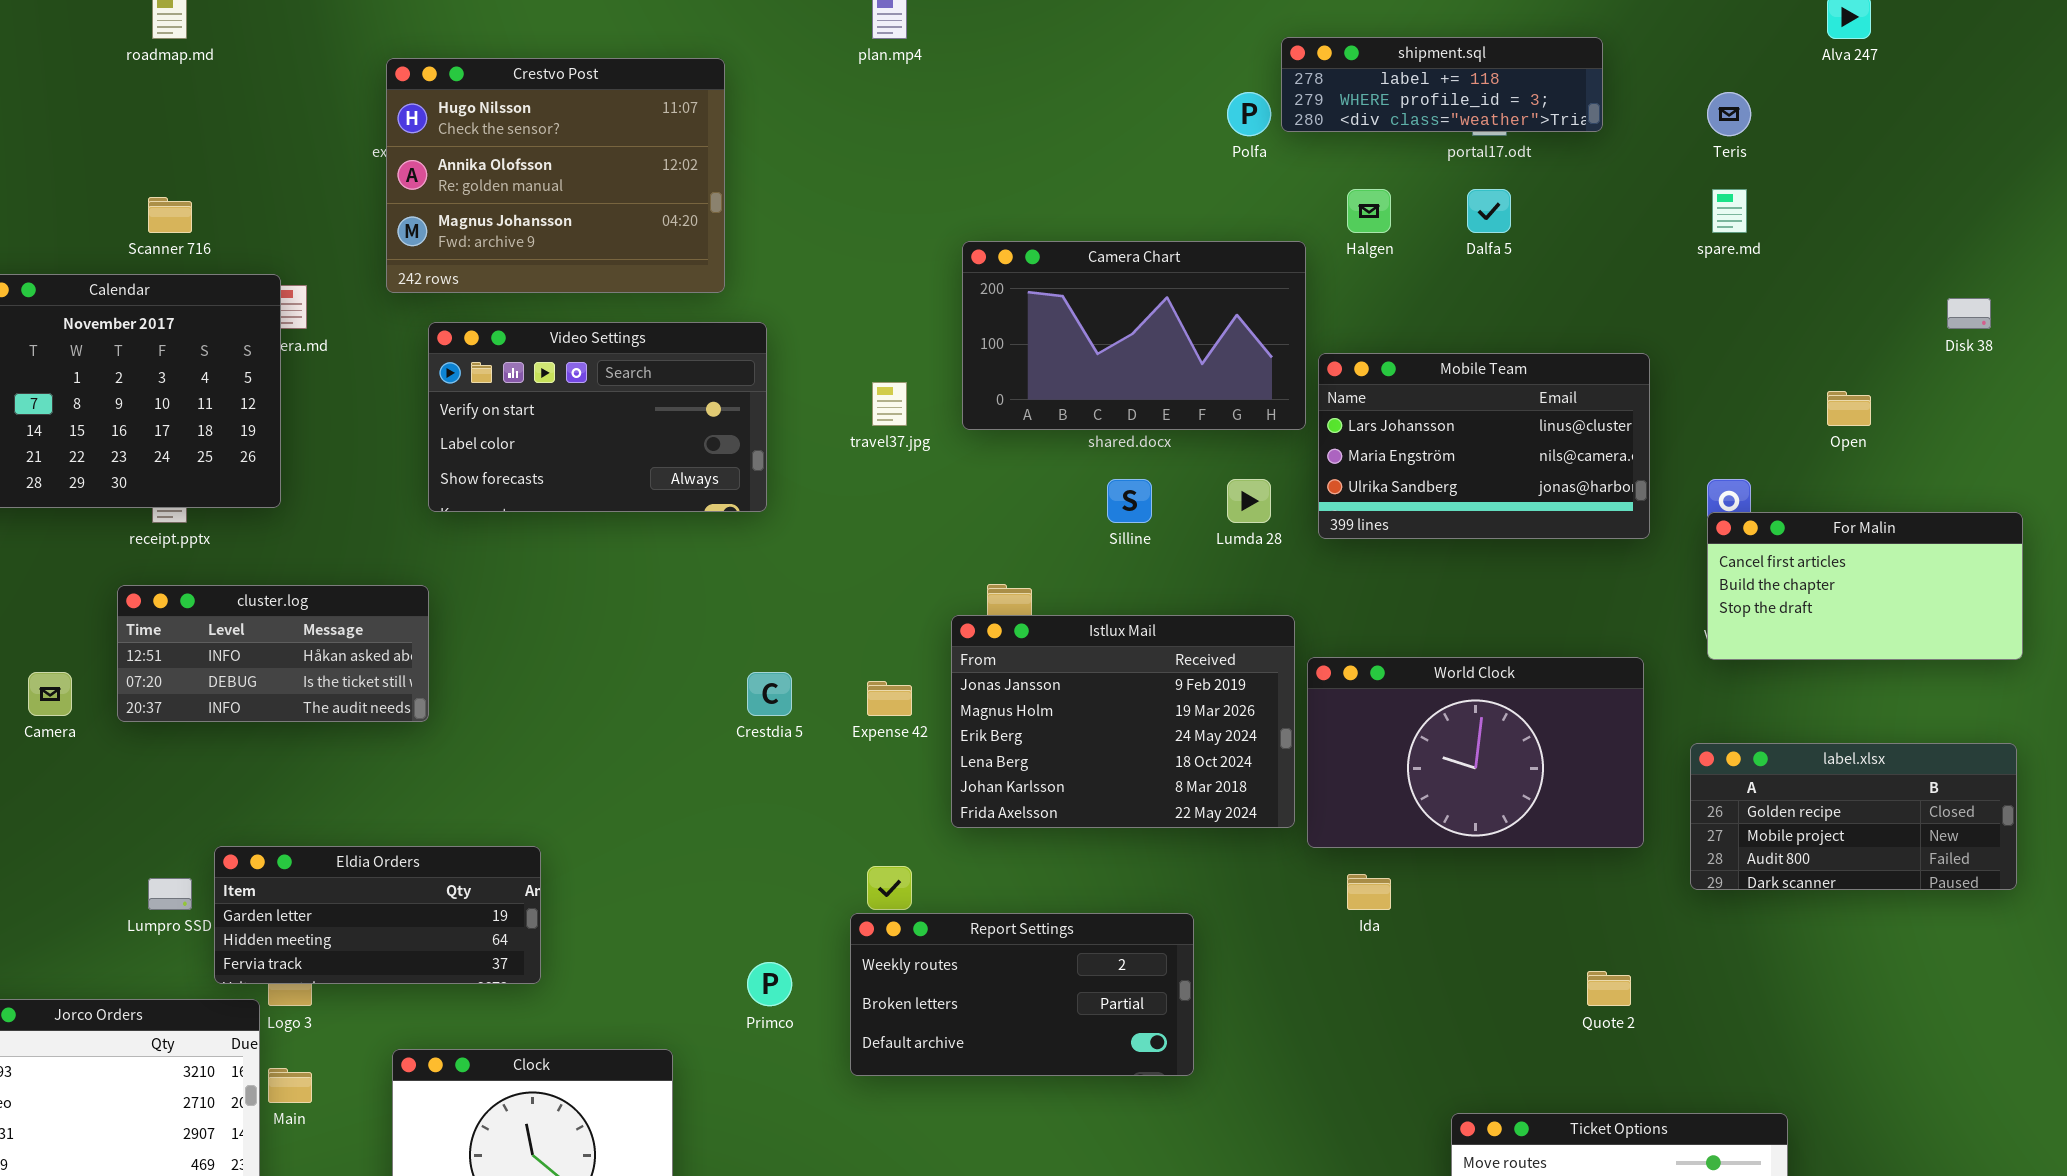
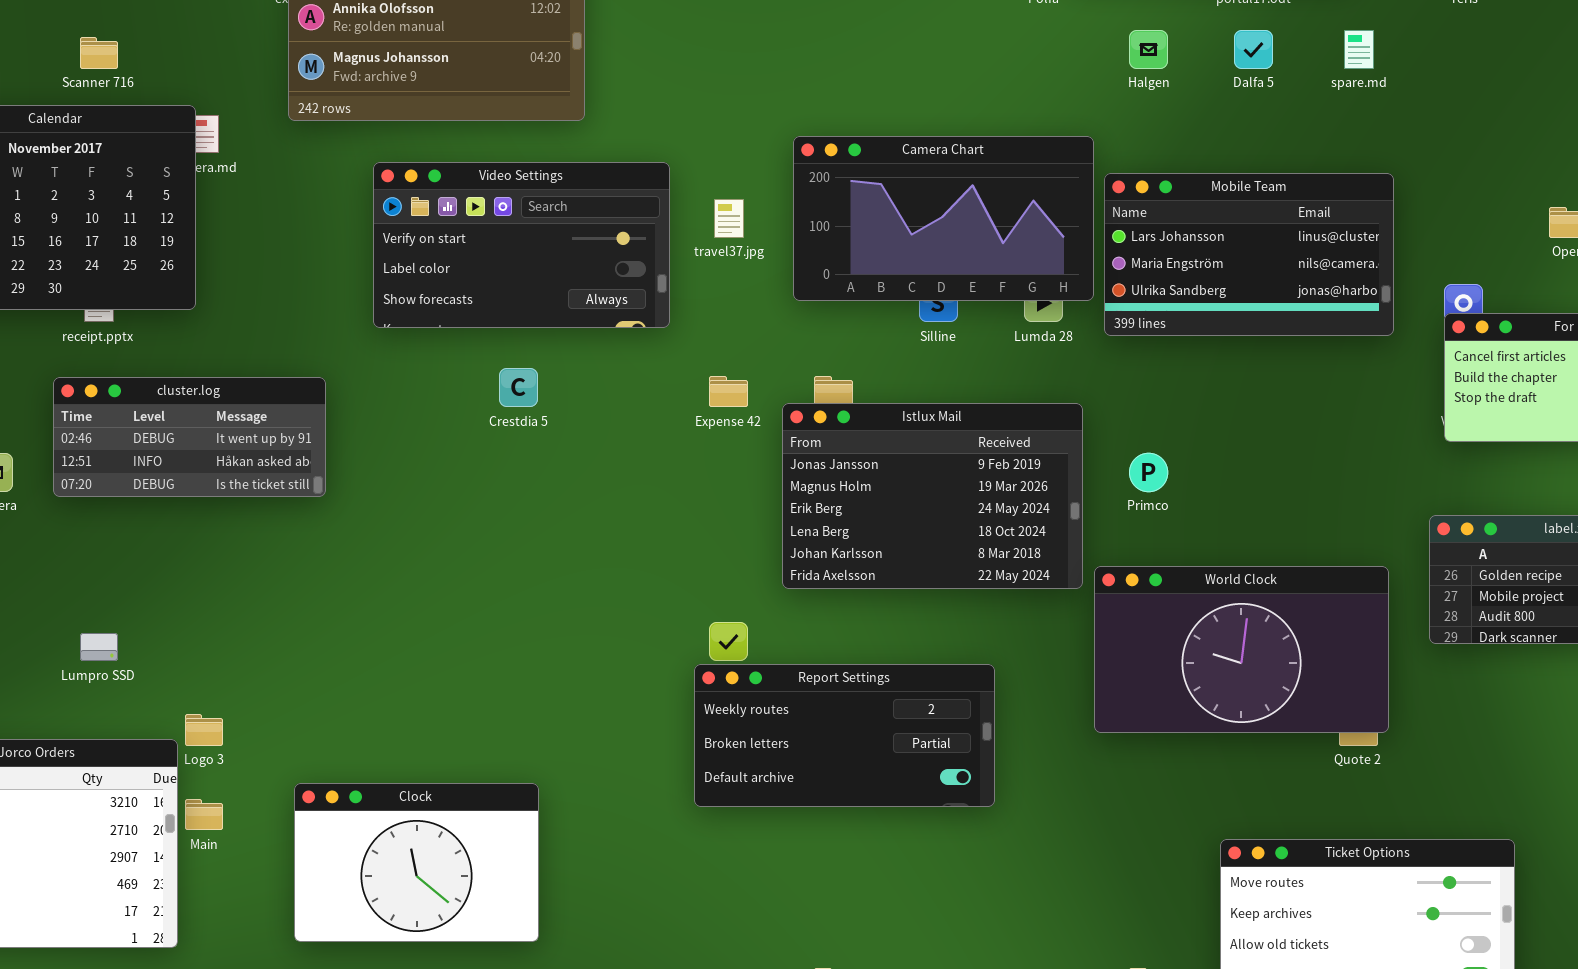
spare.md: [1712,189,1747,233] -> [1344,30,1374,69], moved
Camera Chart: [962,241,1306,430] -> [793,136,1094,301], moved
Video Settings: [428,322,767,512] -> [373,162,670,328], moved
cluster.log: [117,585,429,722] -> [53,377,326,497], scrolled up 1 row
World Clock: [1307,657,1644,848] -> [1094,566,1389,733], moved
Crestdia 5: [747,672,792,716] -> [499,368,538,407], moved
Expense 42: [867,681,912,716] -> [709,376,748,407], moved
Eldia Orders: [214,846,541,984] -> none, closed
Primco: [747,962,792,1006] -> [1129,453,1168,492], moved

